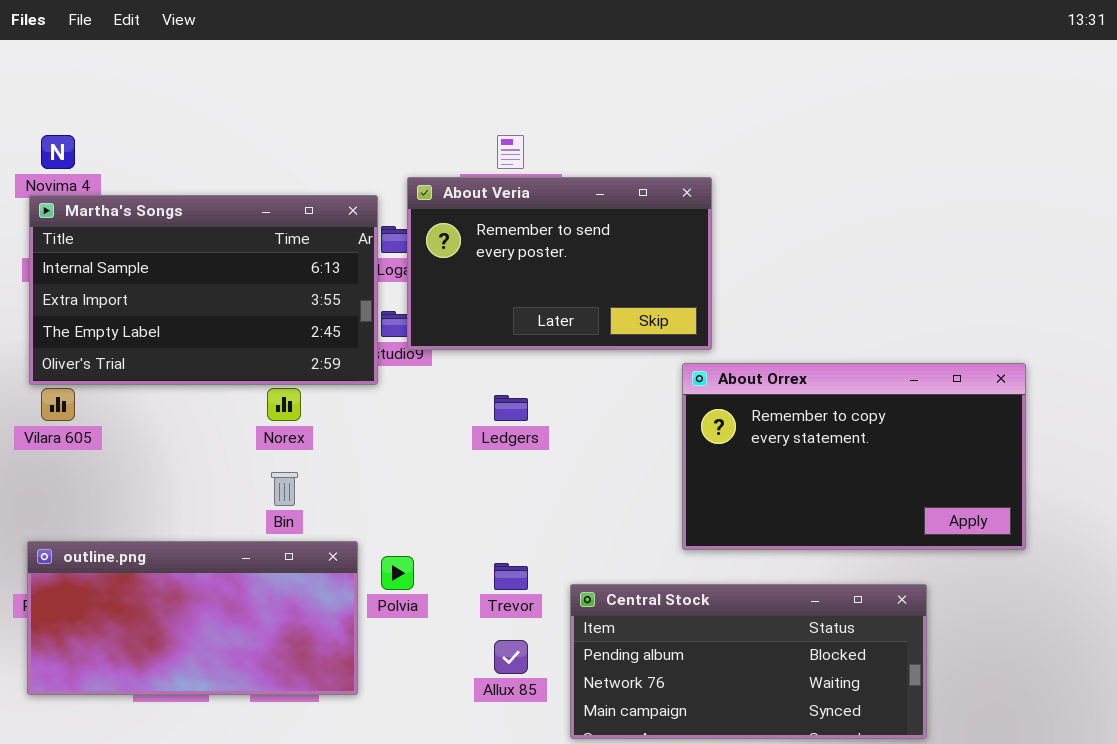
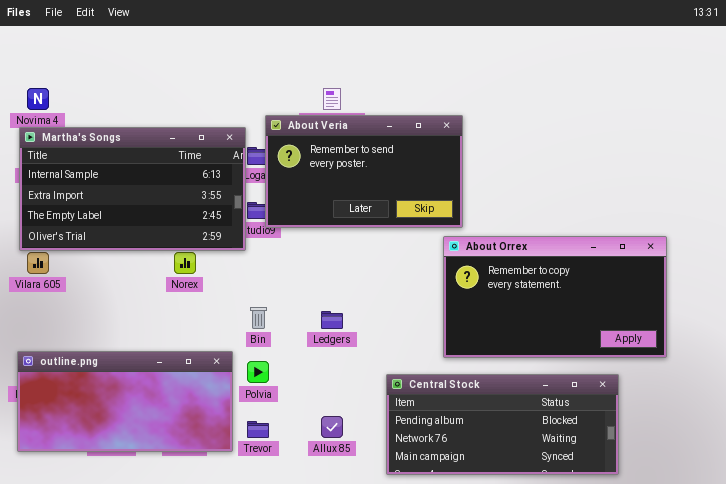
Ledgers: [494,395,528,421] -> [321,311,343,329], moved
Bin: [271,472,298,506] -> [250,307,267,329], moved
Trevor: [494,563,528,590] -> [247,421,269,438], moved
Central Stock: [570,584,927,739] -> [386,374,619,475], moved

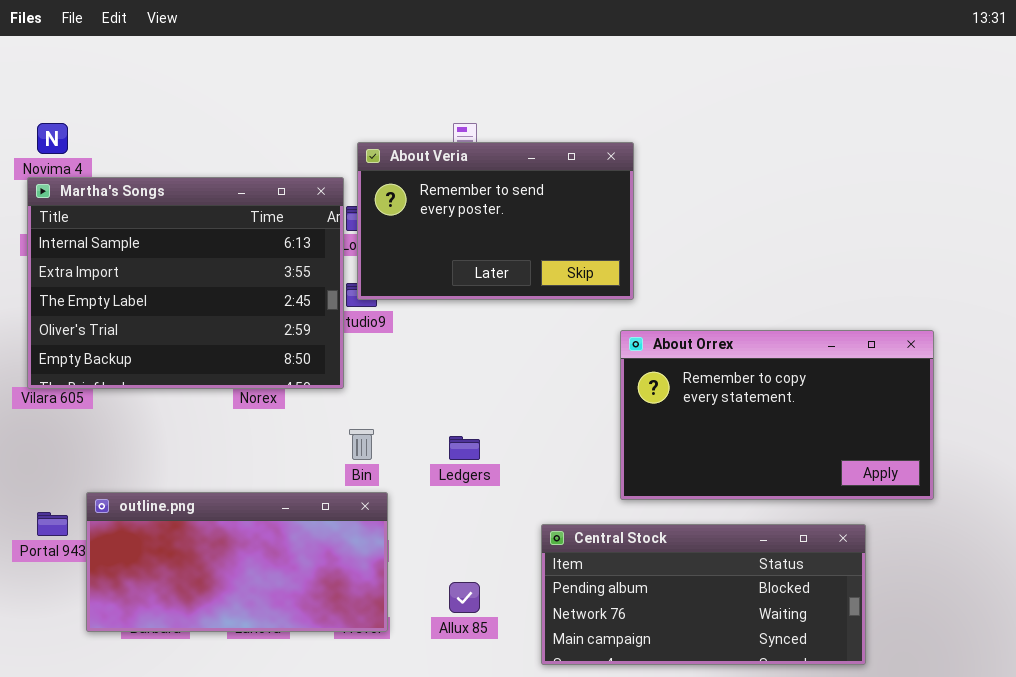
About Veria: [265,115,463,228] -> [357,142,634,300], moved
Martha's Songs: [19,127,246,251] -> [27,177,344,389], resized
outline.png: [17,351,233,452] -> [86,492,388,632], moved

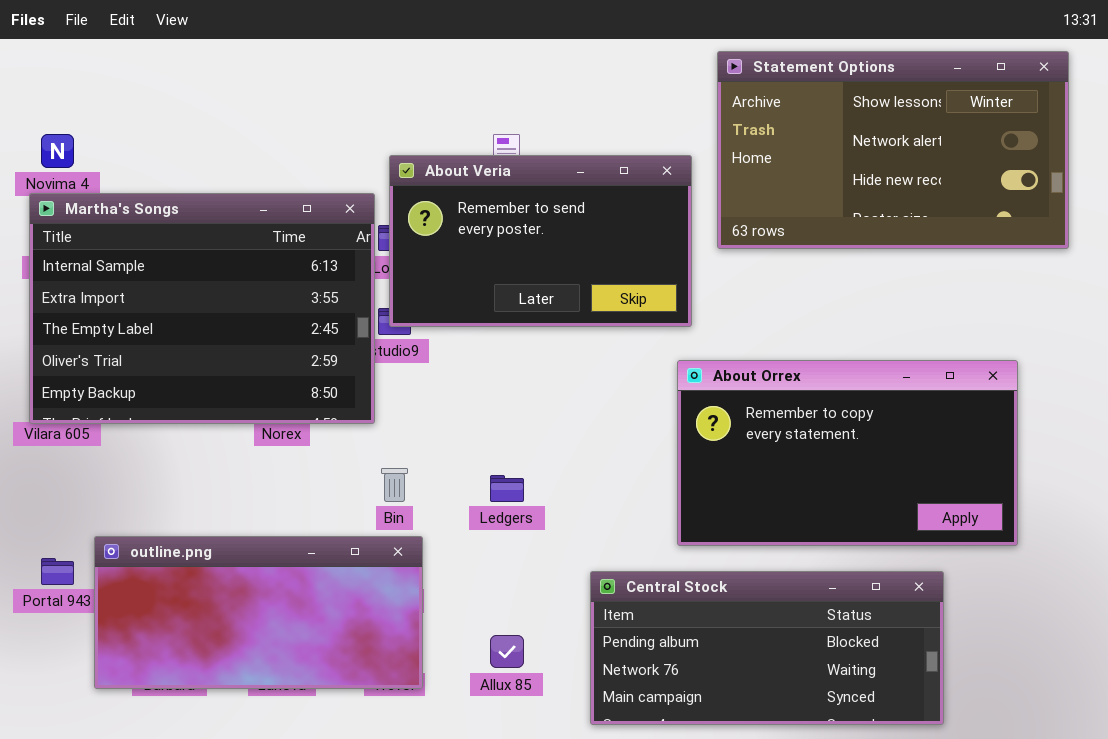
Statement Options: none -> [717,51,1069,249], opened

